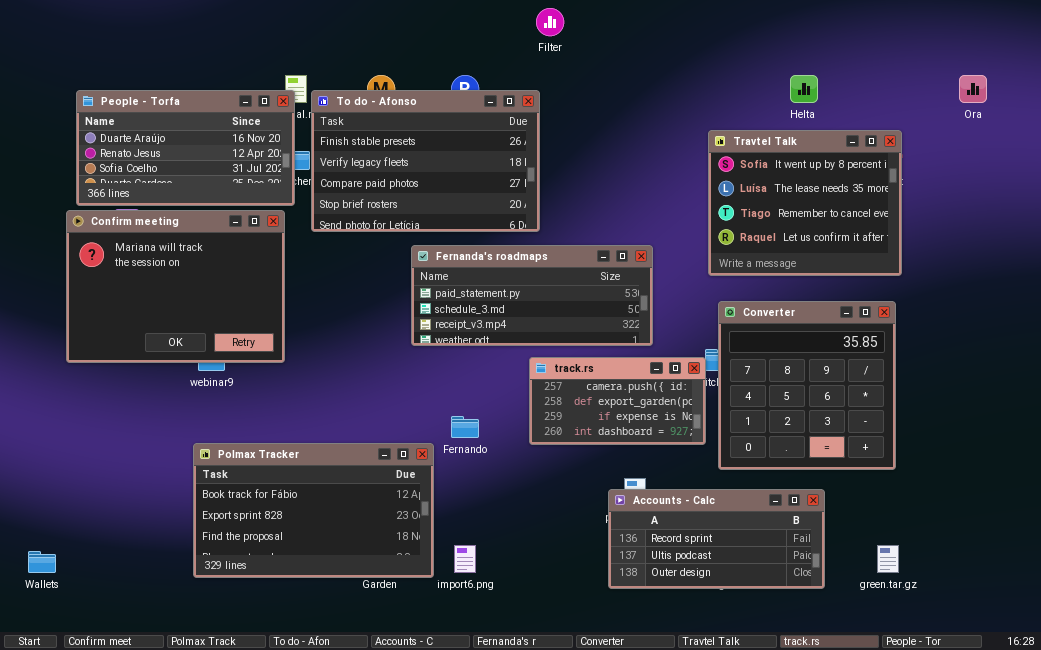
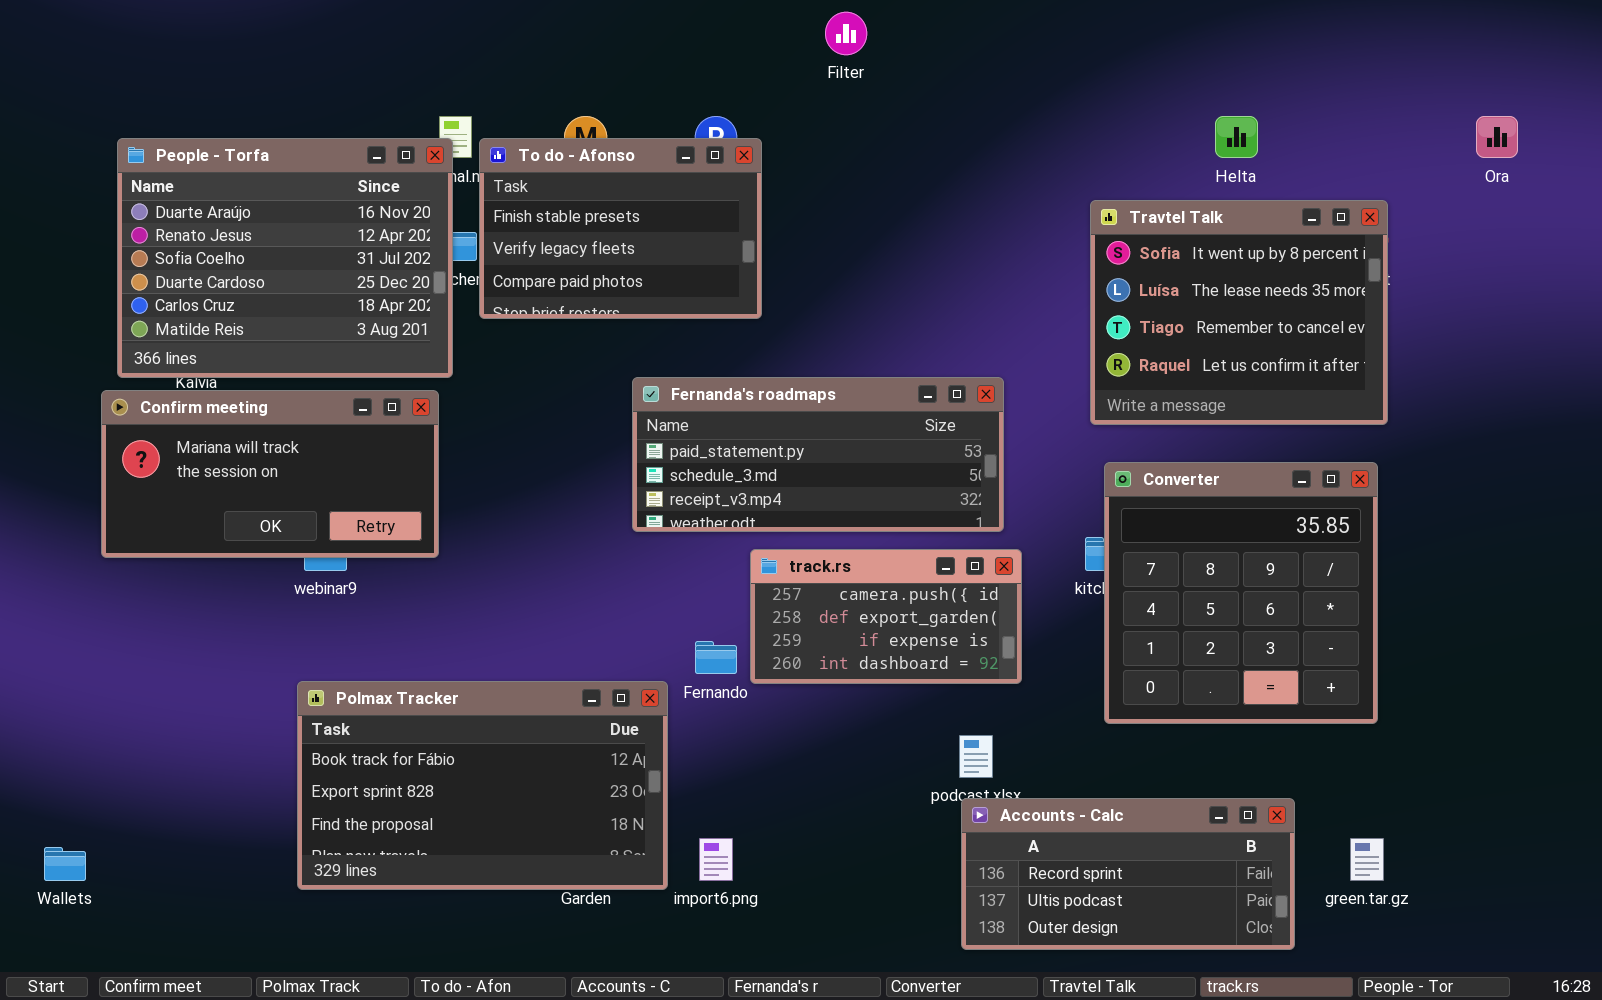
People - Torfa: [76,90,295,206] -> [117,138,453,378], resized
To do - Afonso: [311,90,540,232] -> [479,138,762,319], resized
Confirm meeting: [66,210,285,363] -> [101,390,439,558], resized
track.rs: [529,357,706,445] -> [750,549,1022,684], moved
Accounts - Calc: [608,489,825,589] -> [961,798,1295,950], moved

